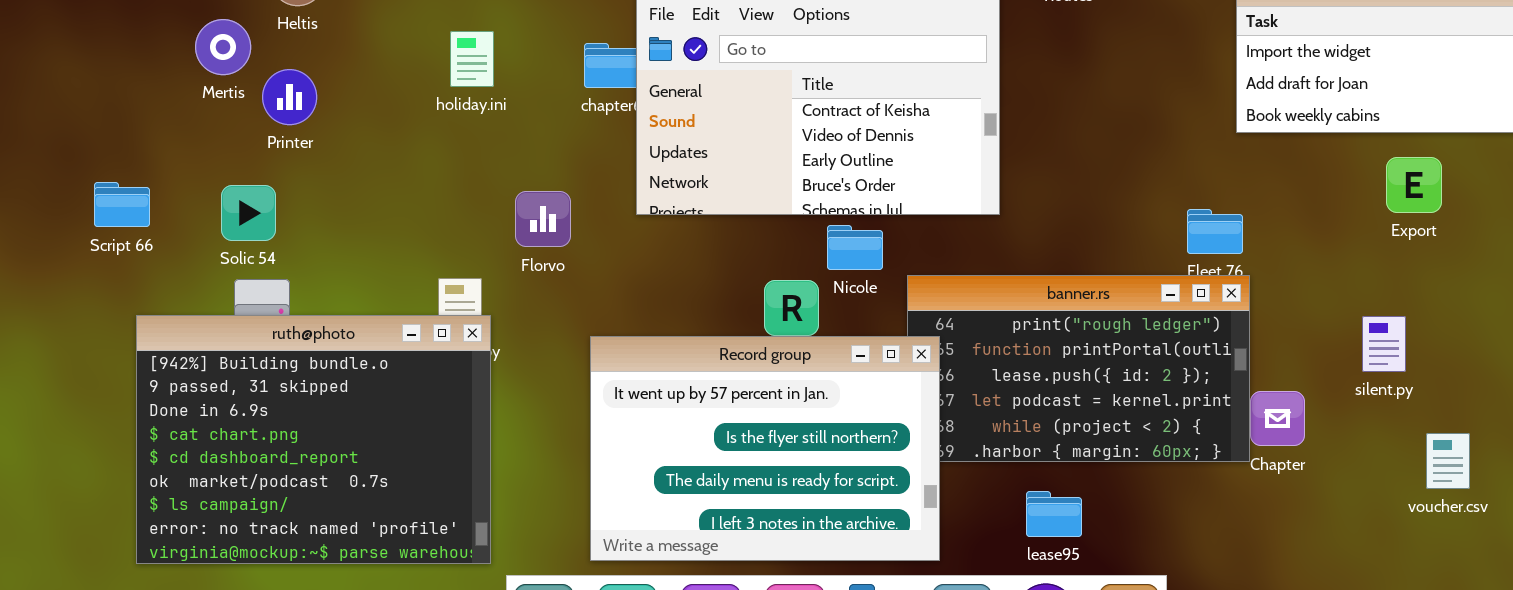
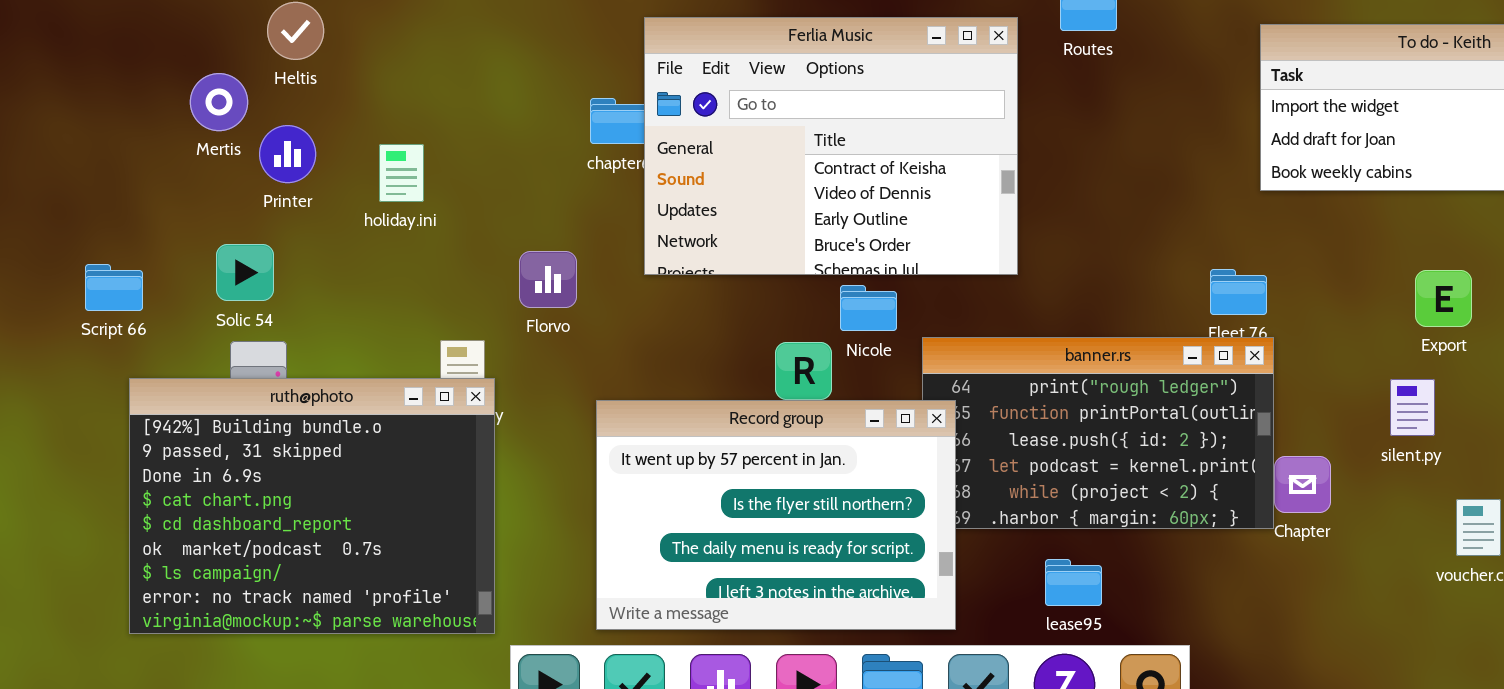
holiday.ini: [450,31,494,87] -> [379,144,424,202], moved
Export: [1386,157,1442,213] -> [1415,270,1472,327], moved
Script 66: [94,182,150,227] -> [85,264,143,311], moved

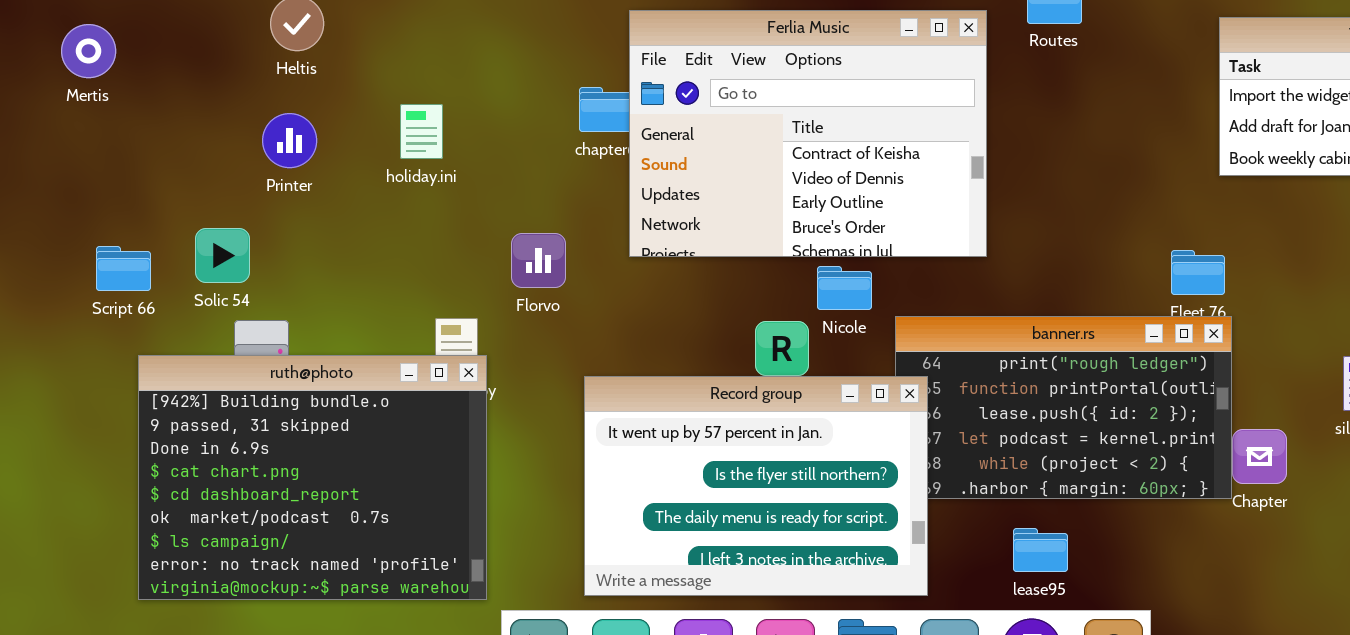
Mertis: [190,73,248,131] -> [61,24,116,78], moved
holiday.ini: [379,144,424,202] -> [400,104,443,159], moved
Solic 54: [216,244,274,301] -> [195,228,250,283], moved

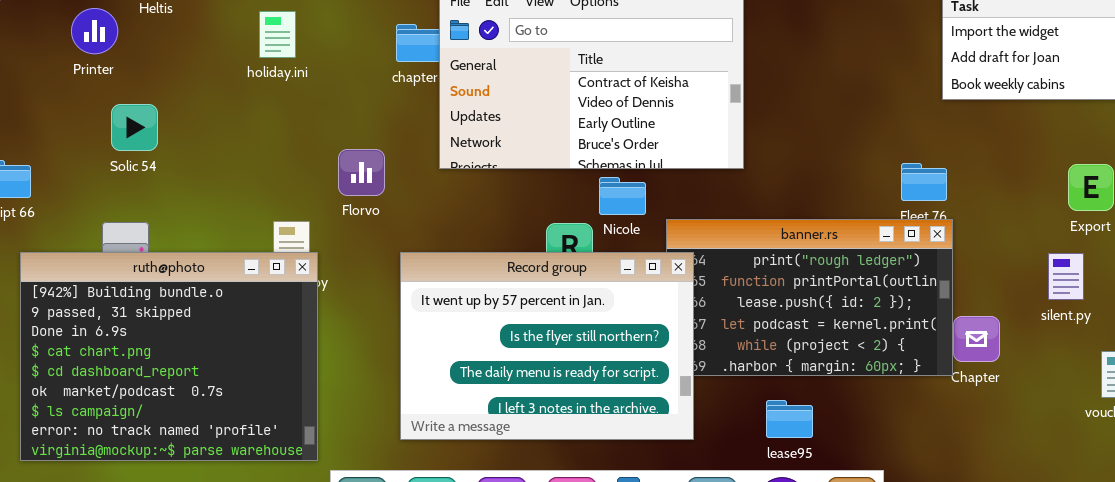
holiday.ini: [400,104,443,159] -> [259,11,296,58], moved
Printer: [262,113,317,168] -> [71,8,118,54], moved
Solic 54: [195,228,250,283] -> [111,104,158,151], moved
Record group: [584,376,928,596] -> [400,252,694,440], moved

